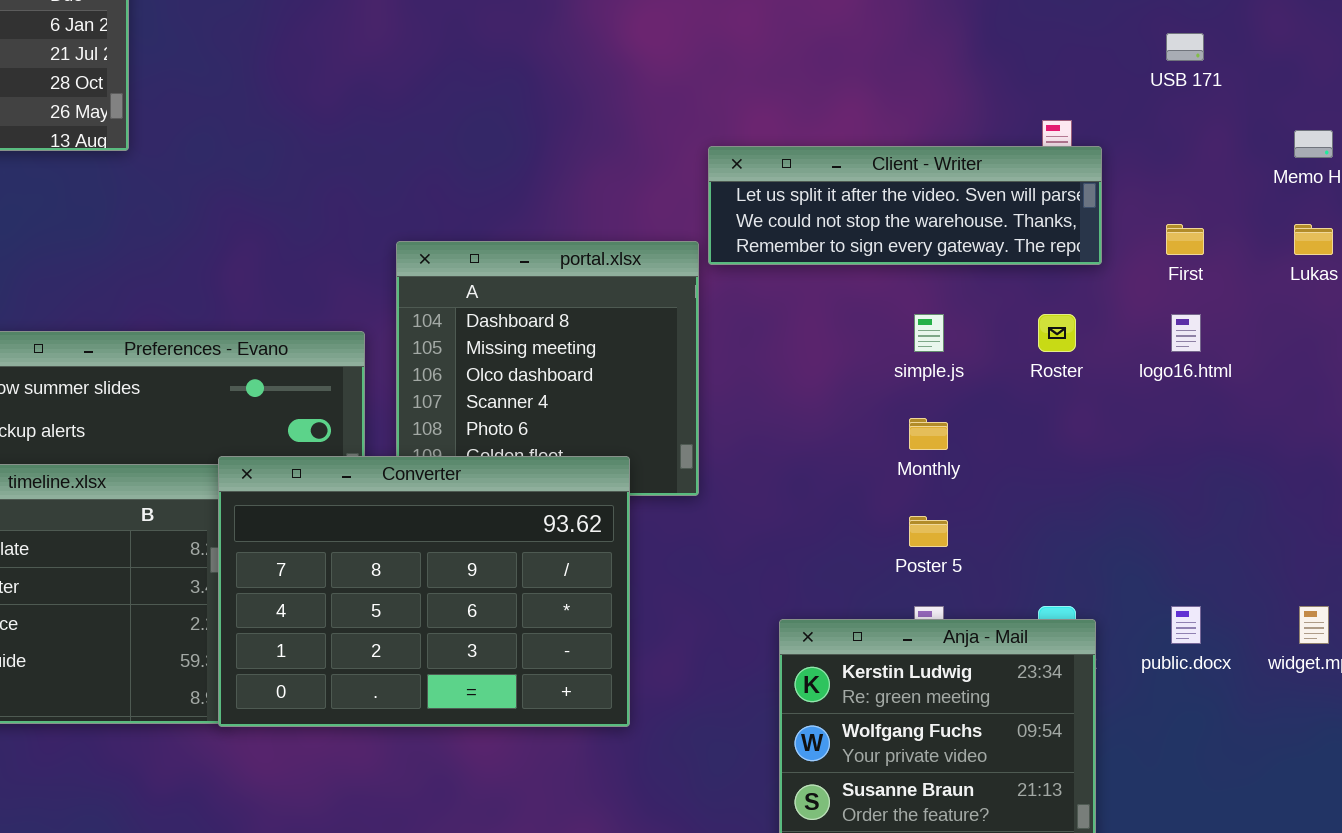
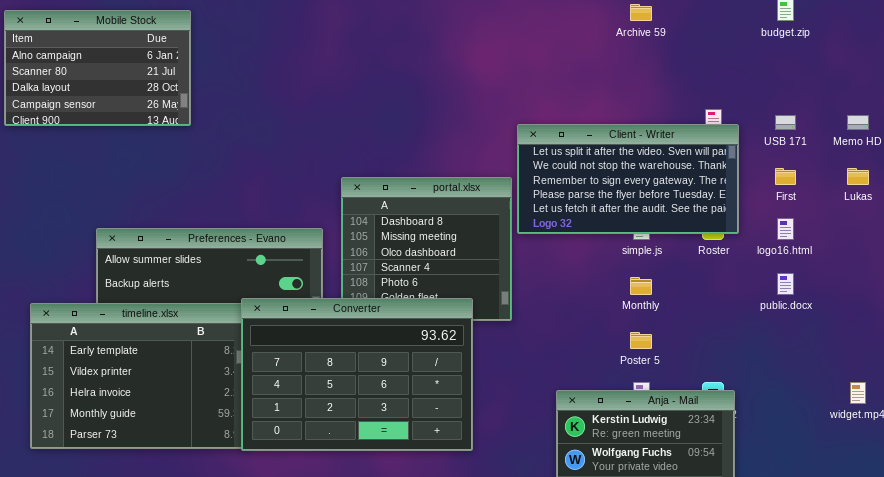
USB 171: [1166,33,1204,61] -> [775,115,796,130], moved
Client - Writer: [708,146,1102,265] -> [517,124,739,234], resized
public.docx: [1171,606,1201,644] -> [777,273,794,295], moved

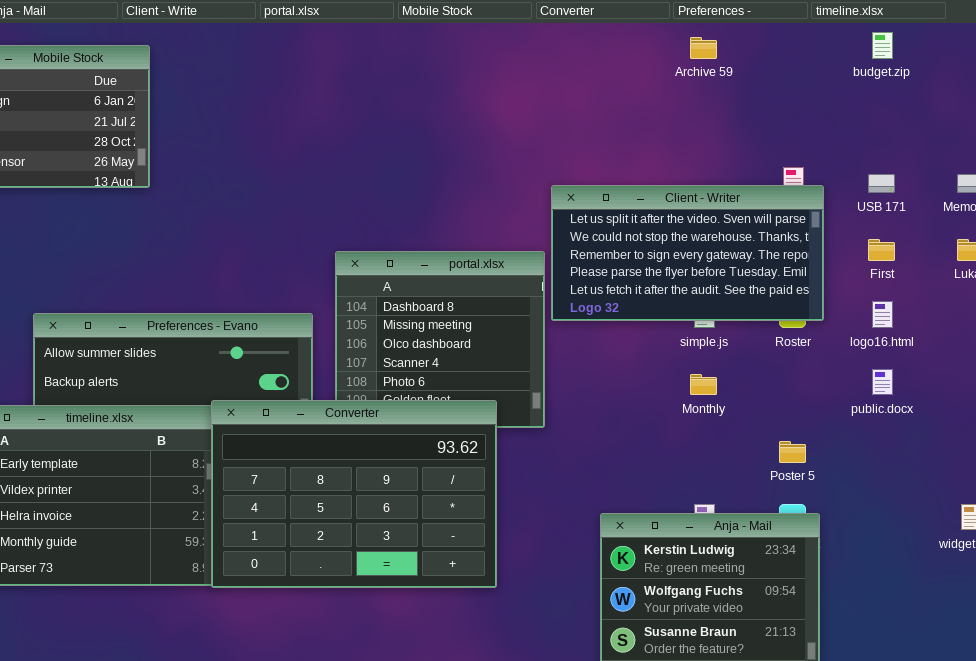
Poster 5: [630,332,652,349] -> [779,441,806,463], moved

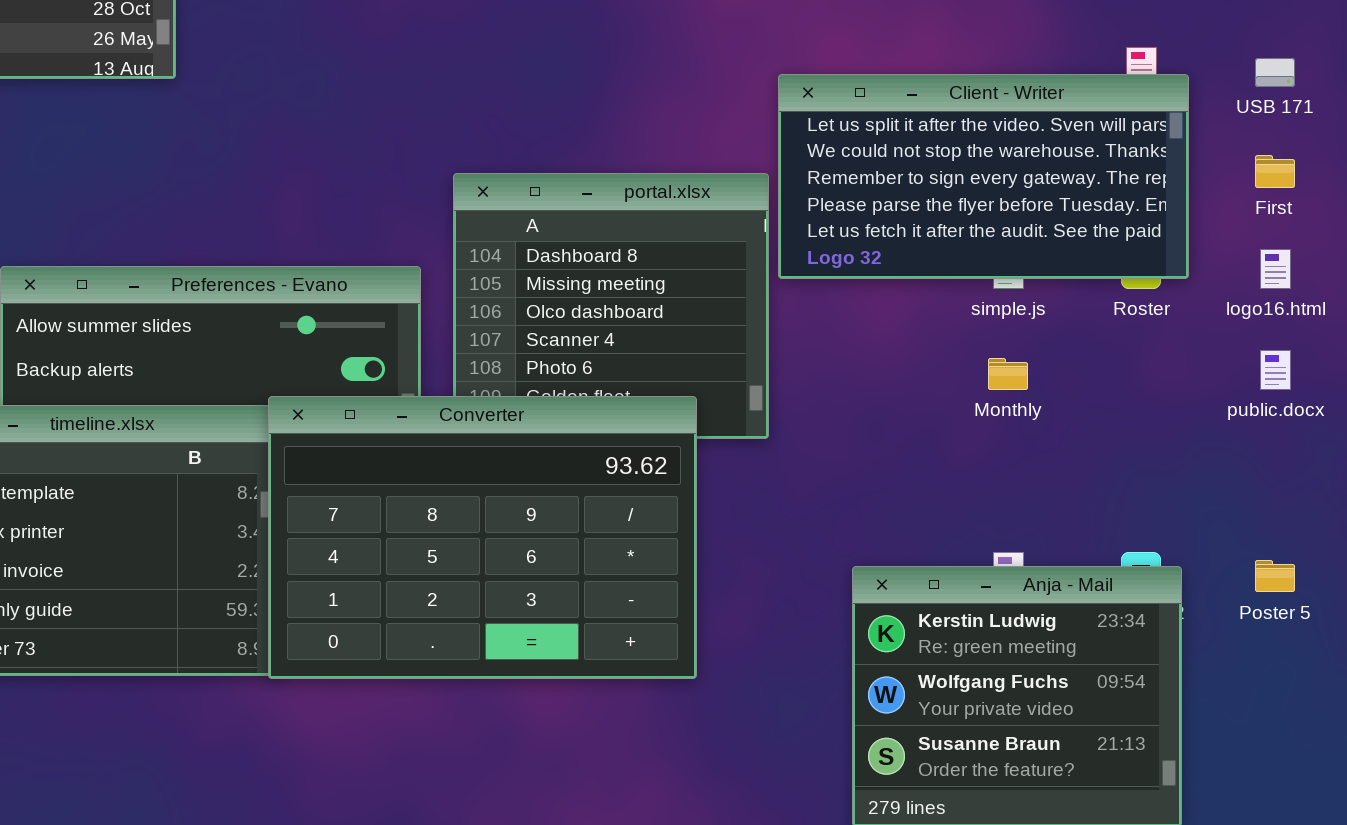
Poster 5: [779,441,806,463] -> [1255,560,1295,592], moved

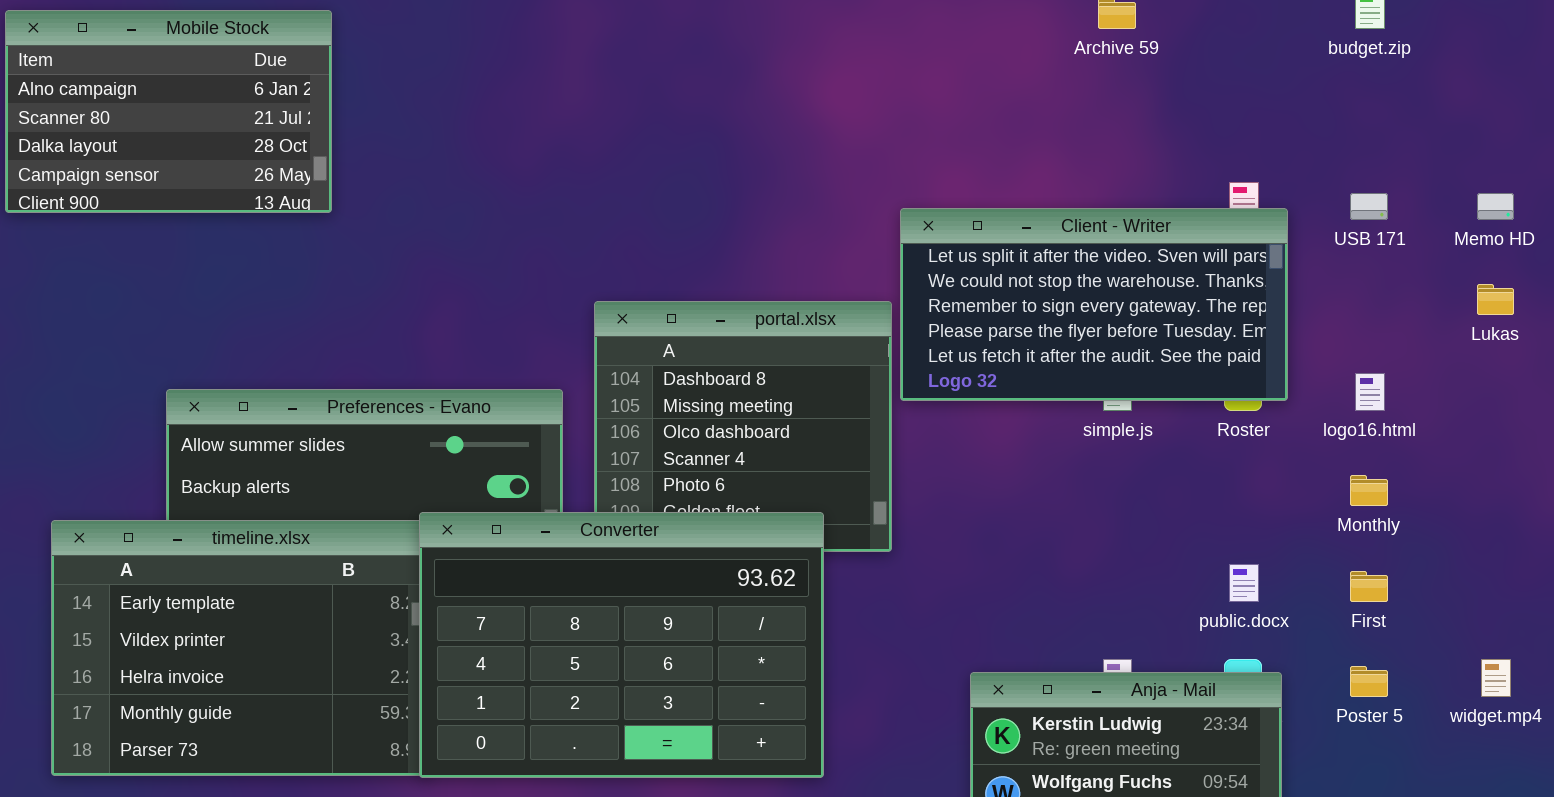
First: [1255,155,1295,188] -> [1350,571,1388,602], moved
public.docx: [1260,350,1291,390] -> [1229,564,1259,602], moved
Monthly: [988,358,1028,390] -> [1350,475,1388,506], moved

